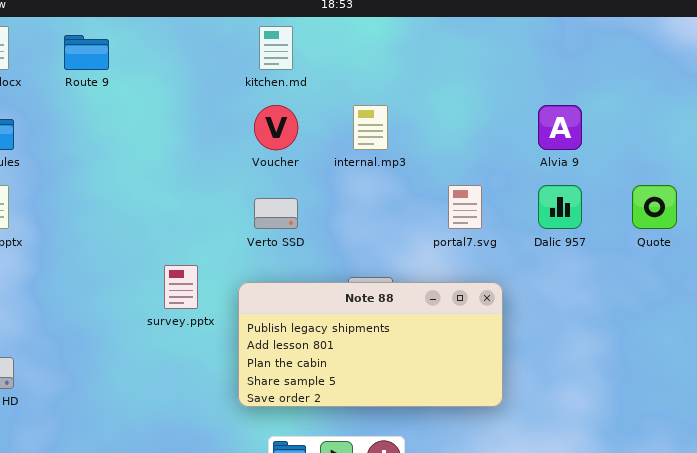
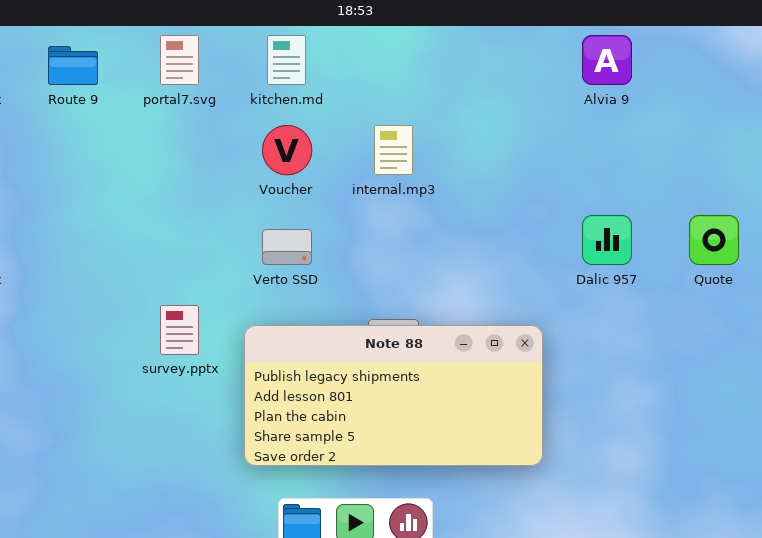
Alvia 9: [538,105,582,150] -> [582,35,632,85], moved
portal7.svg: [448,185,482,229] -> [160,35,199,85], moved

